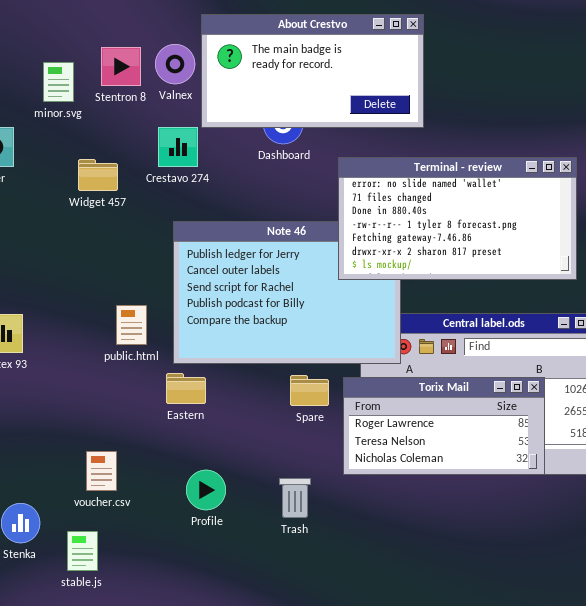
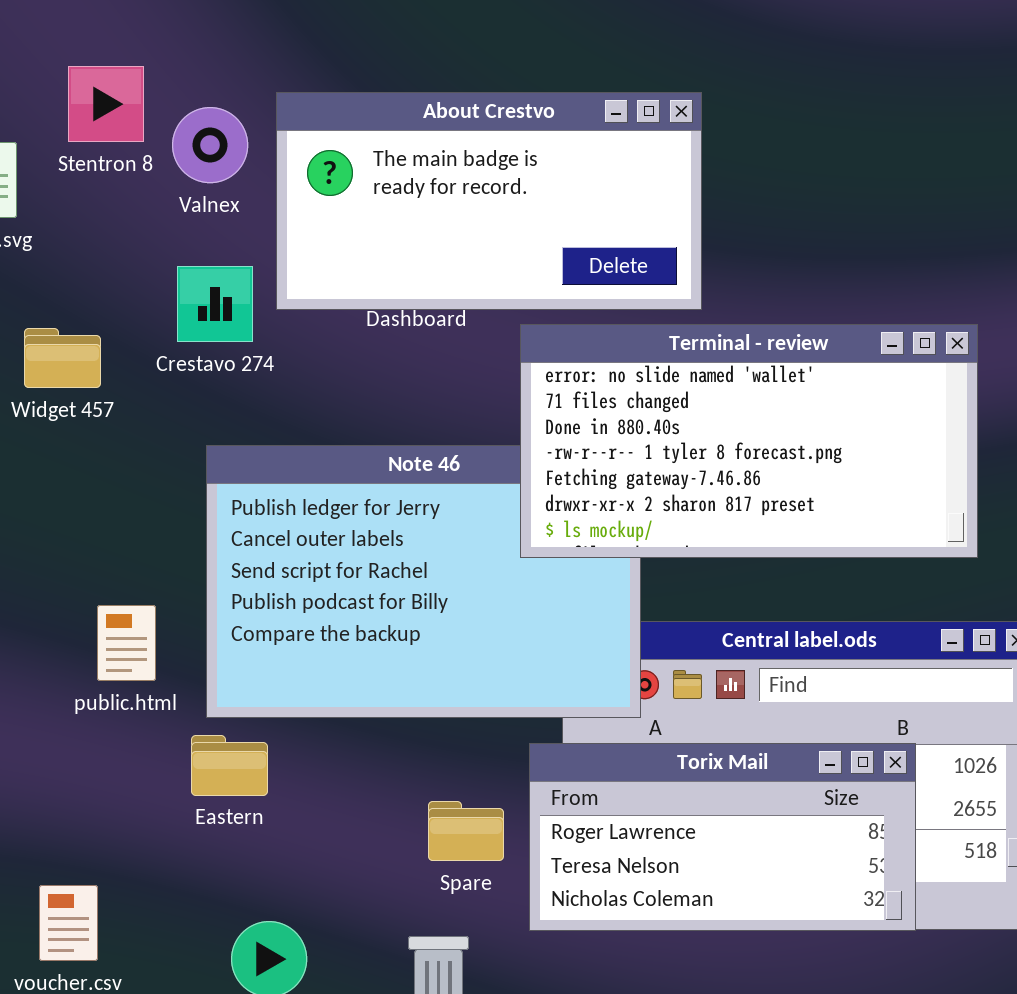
About Crestvo: [201,14,424,128] -> [276,92,702,310], moved
Stentron 8: [101,47,141,86] -> [68,66,144,142], moved
Spare: [290,375,329,406] -> [428,801,504,861], moved

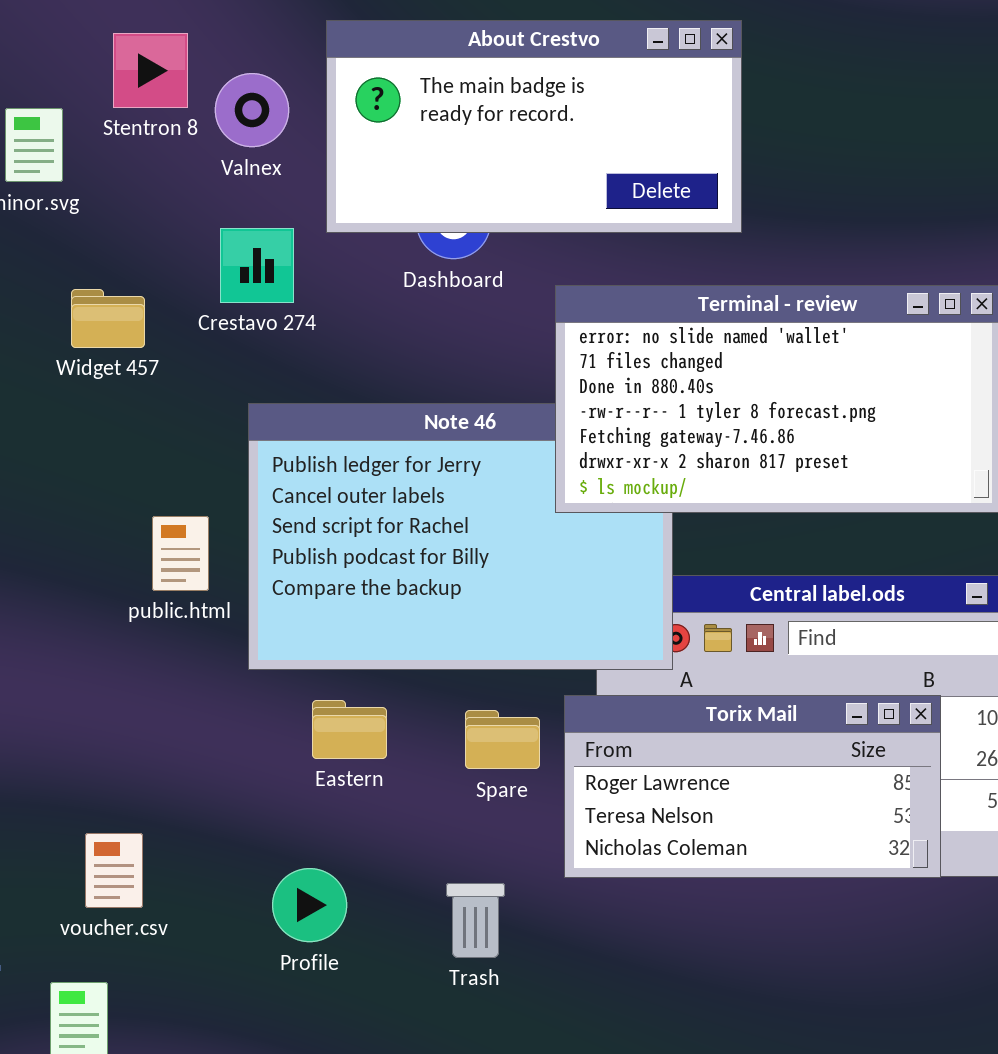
About Crestvo: [276,92,702,310] -> [326,20,742,233], moved
public.html: [97,605,156,681] -> [152,516,209,591], moved
Eastern: [191,735,268,796] -> [312,700,387,759], moved
Spare: [428,801,504,861] -> [465,710,540,769], moved

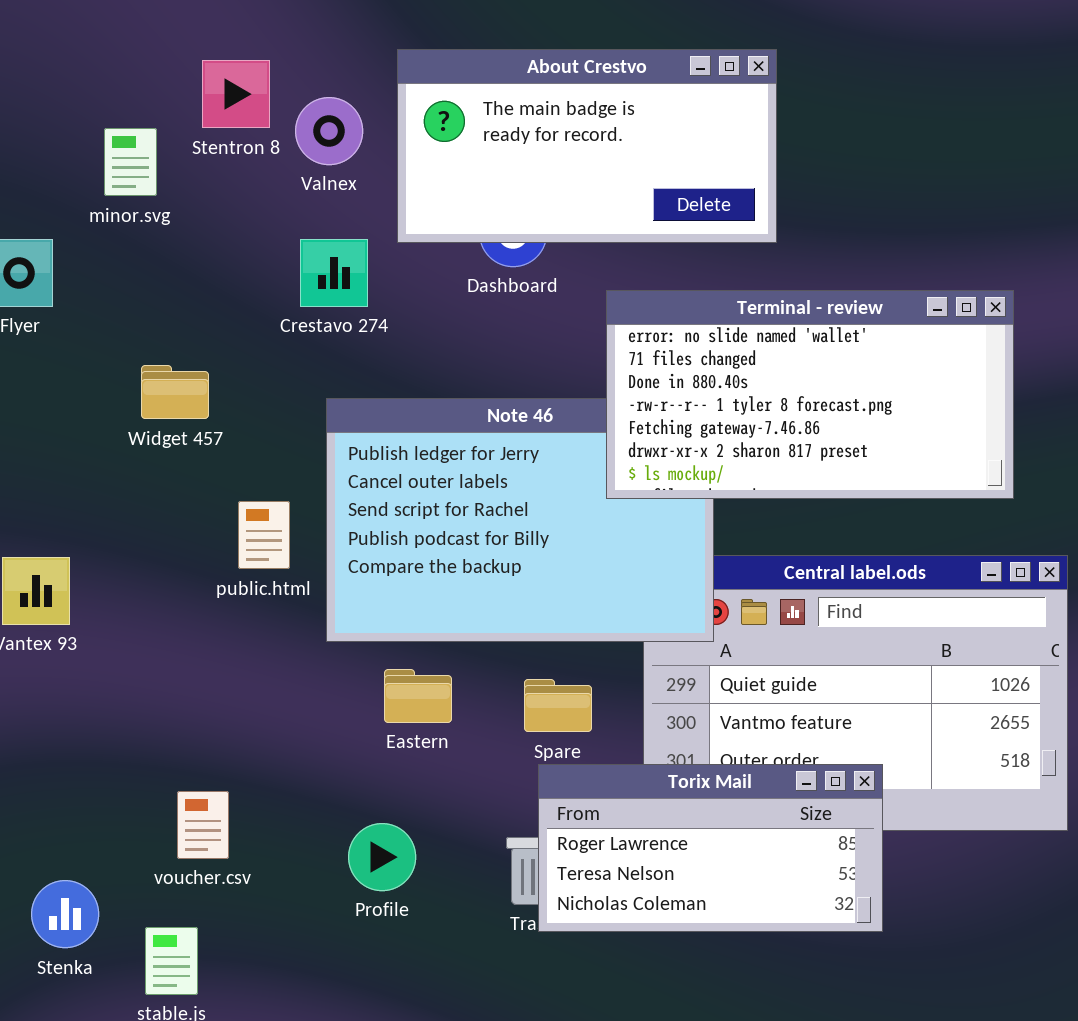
Widget 457: [71,289,145,348] -> [141,365,209,419], moved
Torix Mail: [564,695,941,878] -> [538,764,883,932], moved

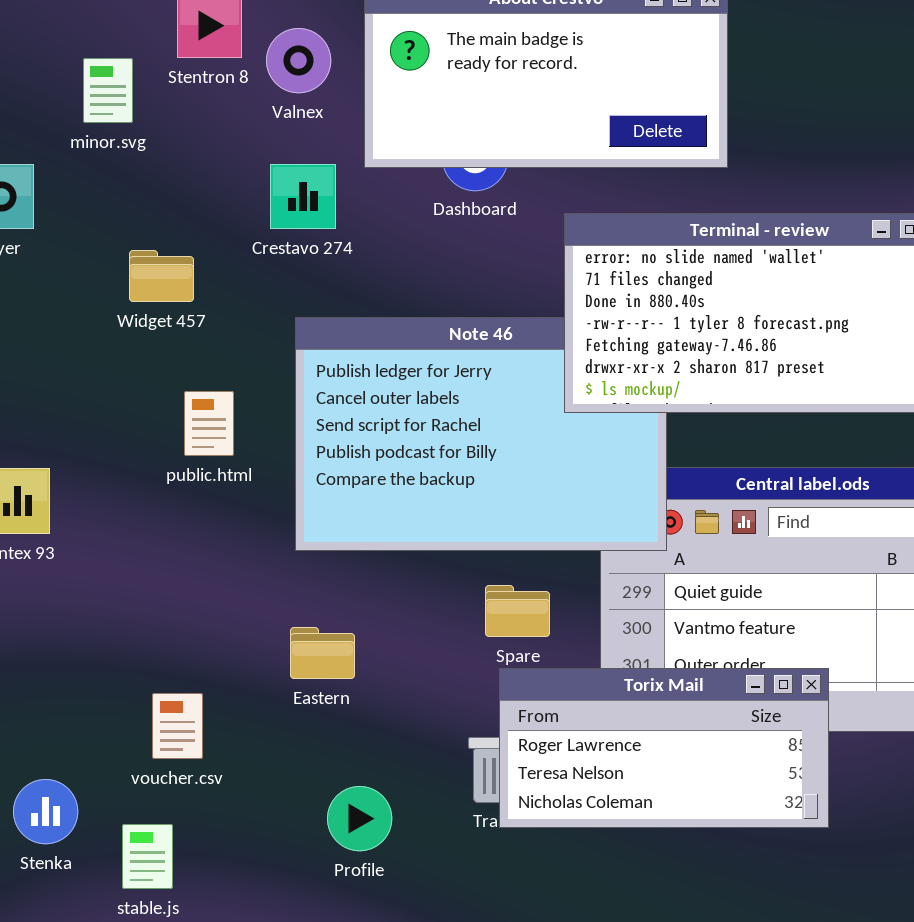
Widget 457: [141,365,209,419] -> [129,250,194,302], moved
public.html: [238,501,290,569] -> [184,391,234,456], moved
Eastern: [384,669,452,723] -> [290,627,355,679], moved
Profile: [348,823,416,891] -> [327,786,392,851], moved

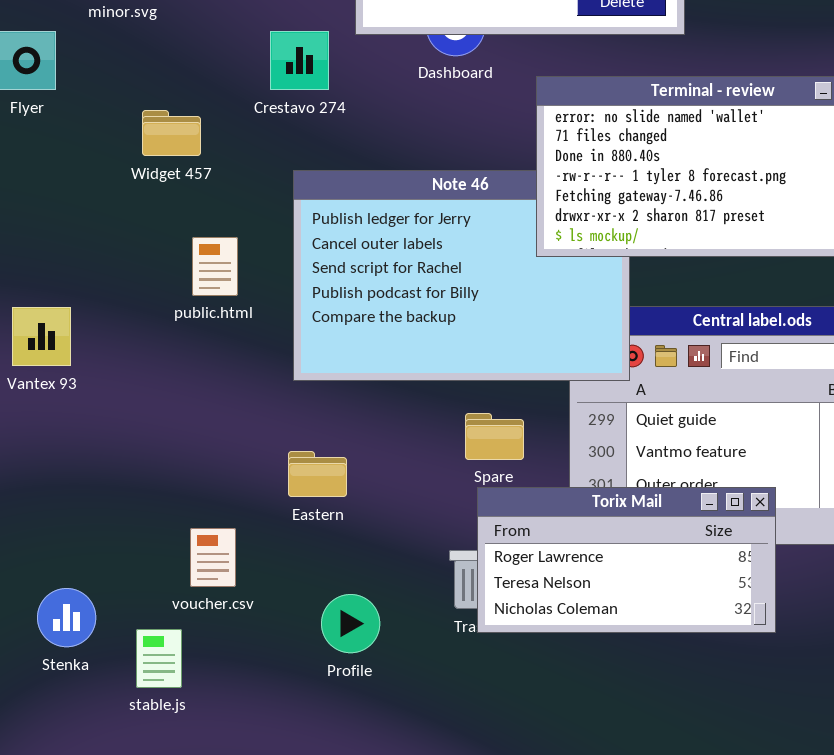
voucher.csv: [152,693,203,759] -> [190,528,236,587], moved

